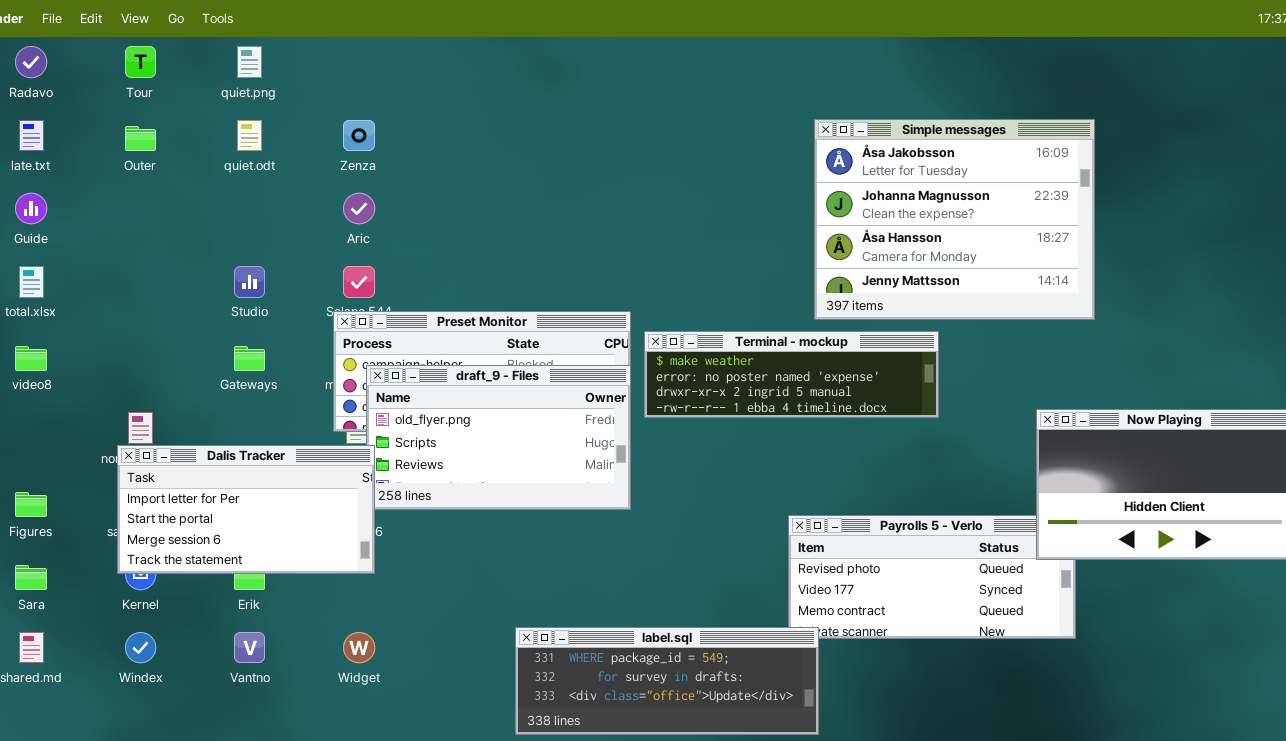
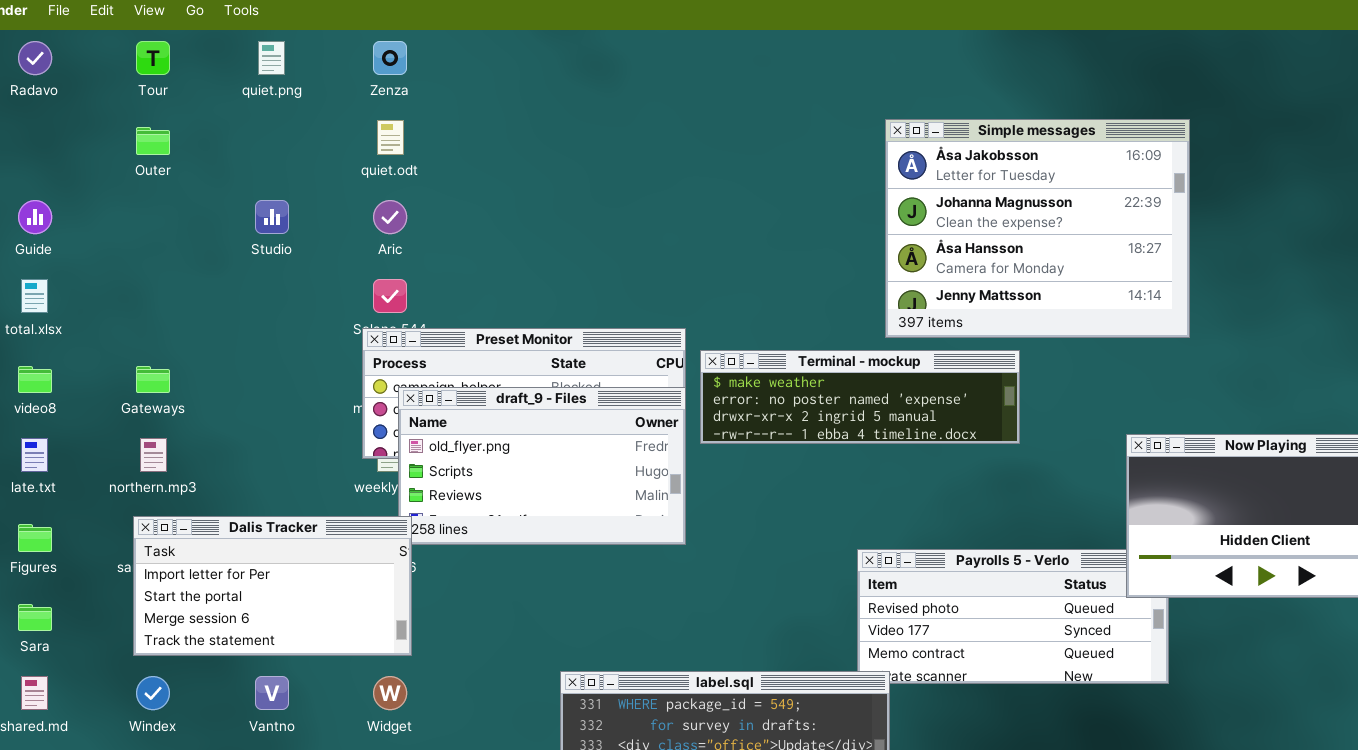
late.txt: [19,120,44,151] -> [21,438,48,472], moved
quiet.odt: [237,120,262,151] -> [377,120,404,155], moved
Zenza: [343,120,375,151] -> [373,41,407,75], moved
Studio: [234,266,265,298] -> [255,200,289,234], moved
Gateways: [234,346,265,371] -> [136,366,170,393], moved
Dalis Tracker: [117,445,375,574] -> [133,516,412,656], moved

